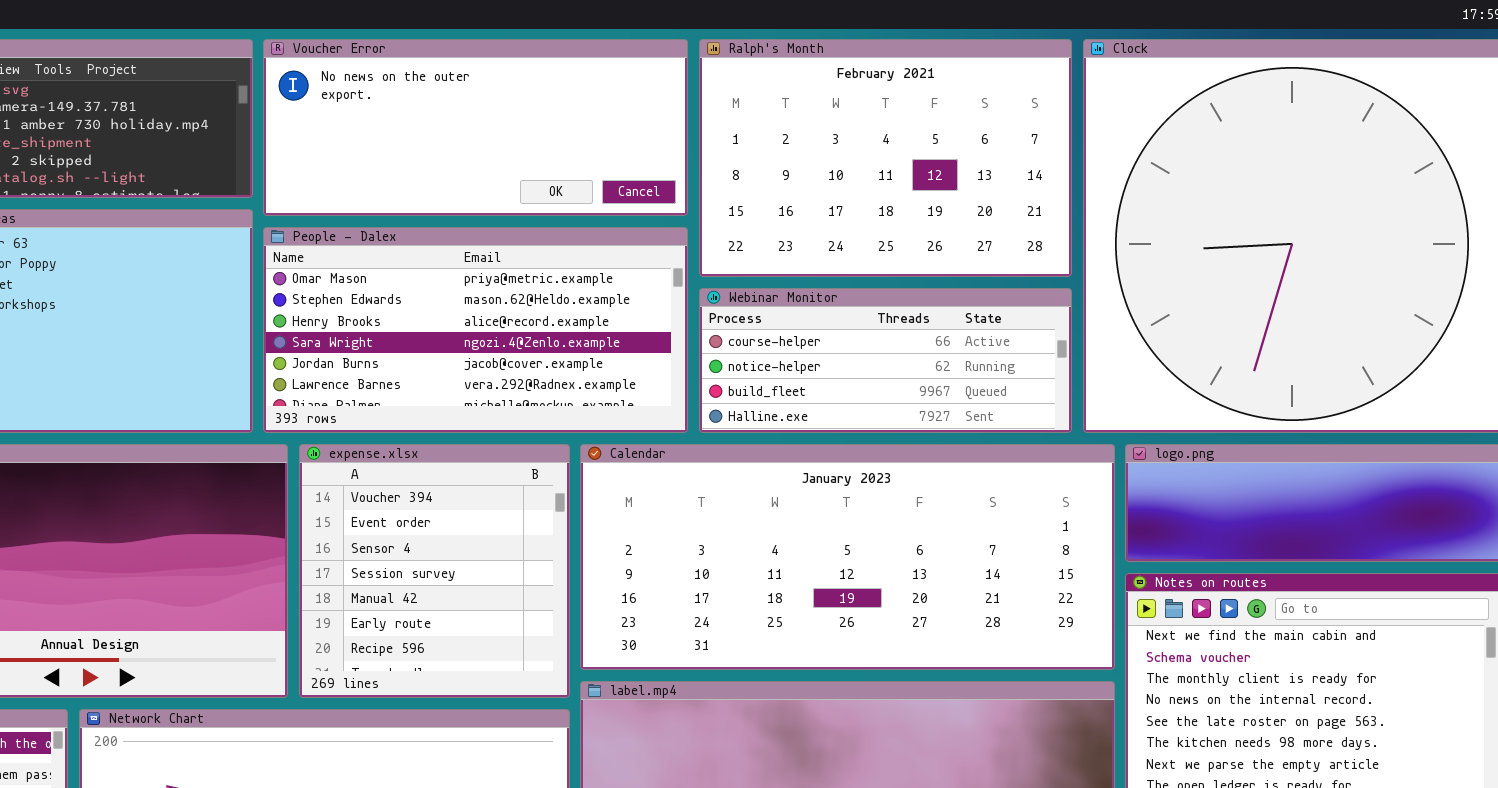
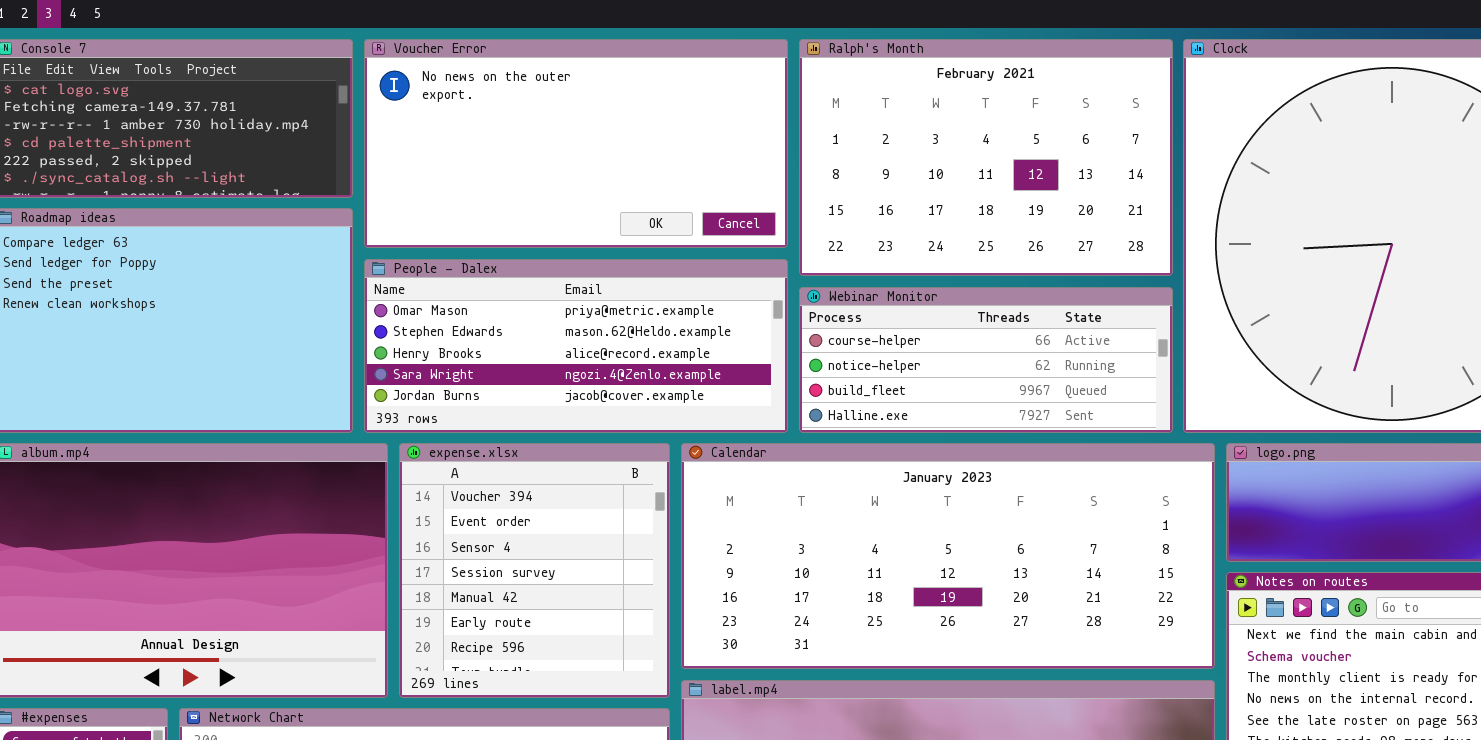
Voucher Error: [263,39,688,216] -> [364,39,788,248], resized
People - Dalex: [263,227,688,433] -> [364,259,788,433], resized

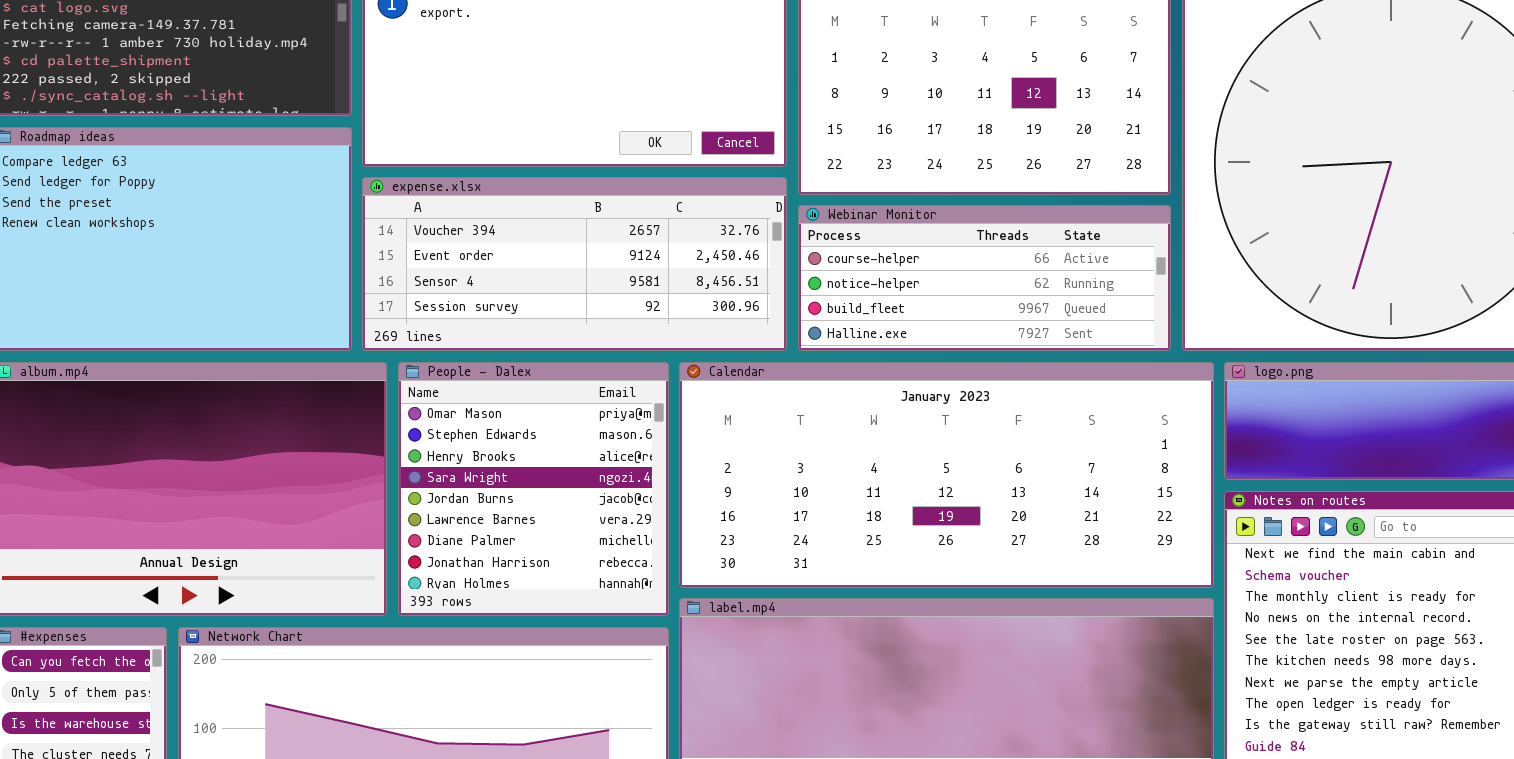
People - Dalex: [364,259,788,433] -> [398,362,669,616], moved, resized
expense.xlsx: [399,443,670,698] -> [362,177,787,351], moved, resized

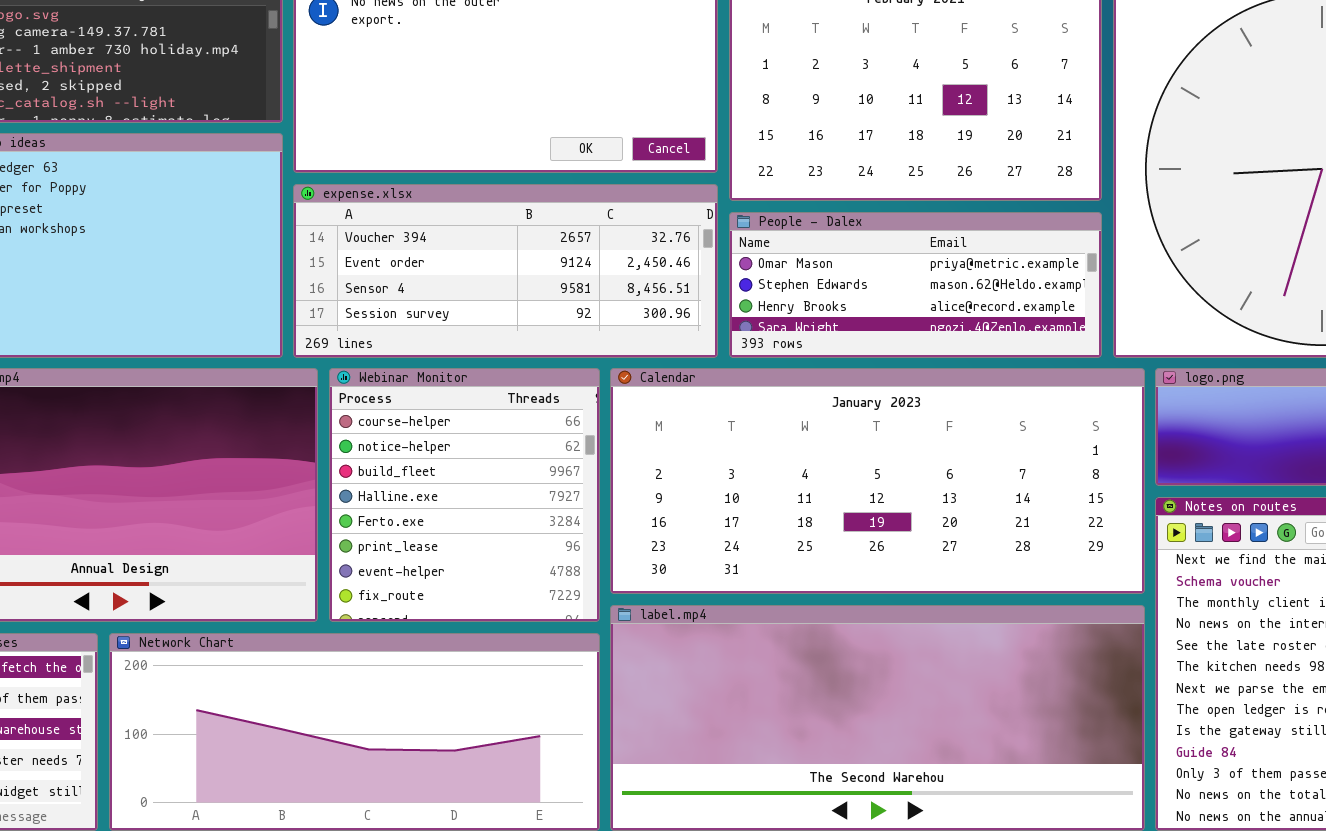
Webinar Monitor: [798,205,1171,351] -> [329,368,600,622], moved, resized
People - Dalex: [398,362,669,616] -> [729,212,1102,358], moved, resized

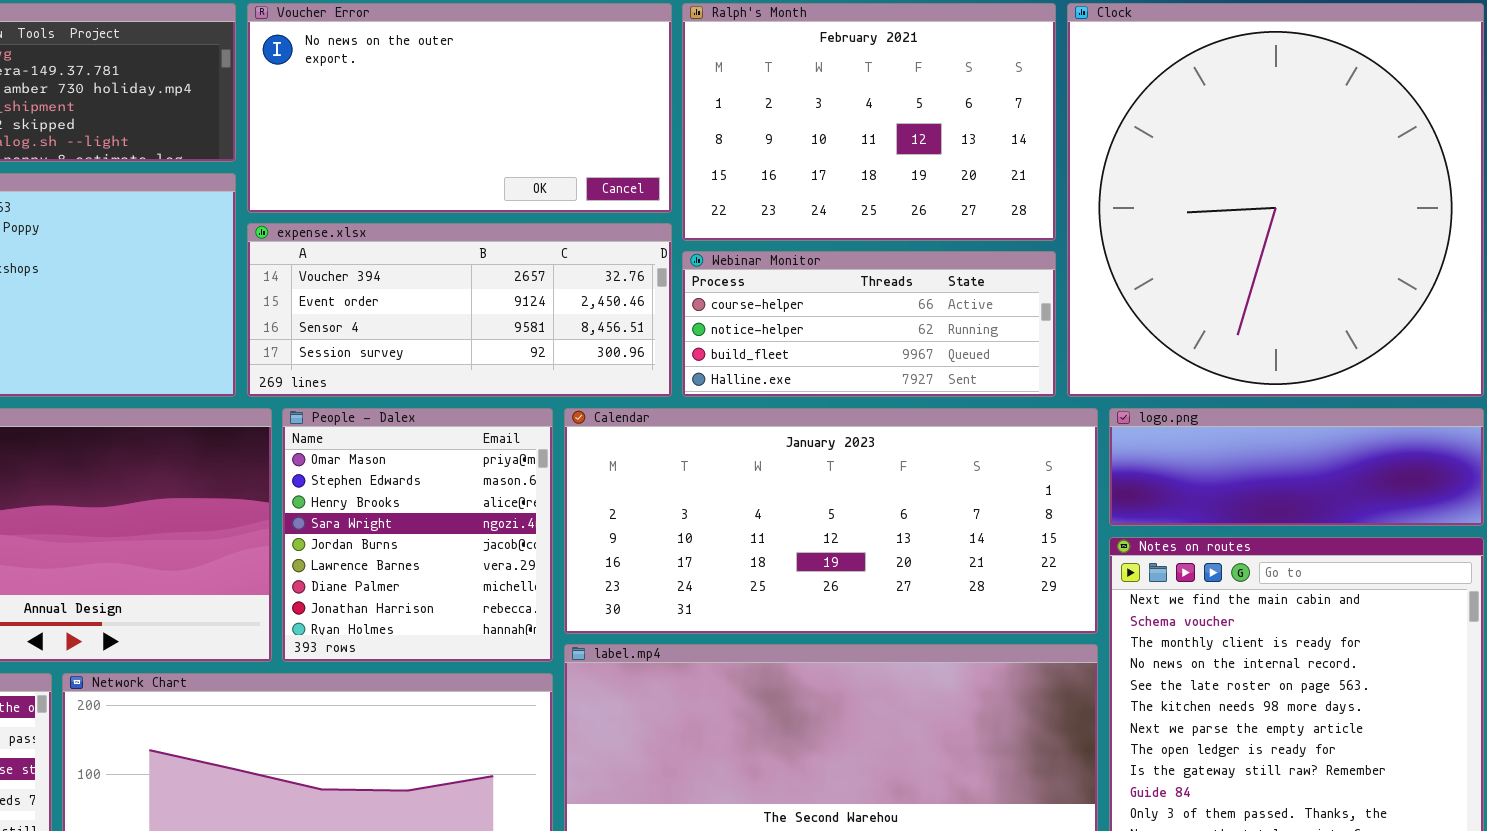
People - Dalex: [729,212,1102,358] -> [282,408,553,662], moved, resized
Webinar Monitor: [329,368,600,622] -> [682,251,1056,397], moved, resized

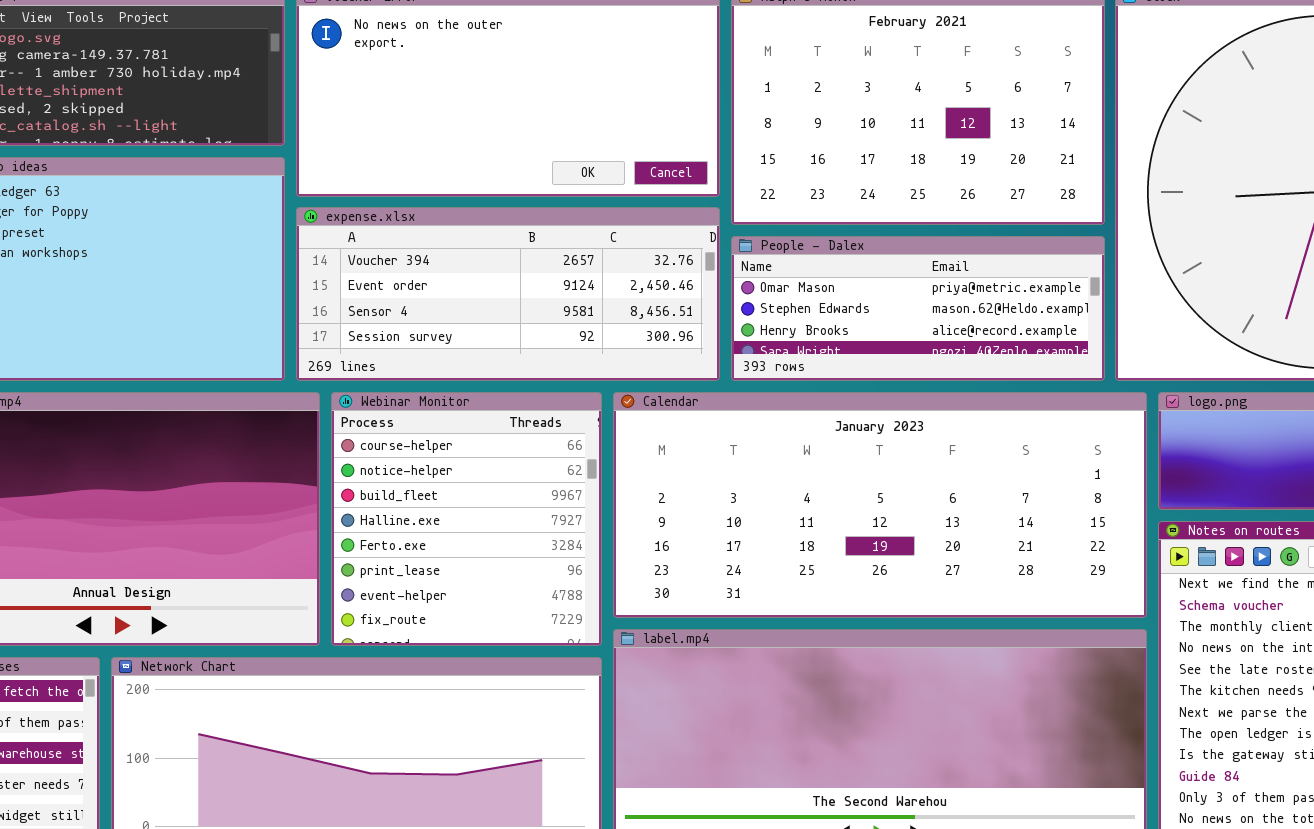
Webinar Monitor: [682,251,1056,397] -> [331,392,602,646], moved, resized
People - Dalex: [282,408,553,662] -> [731,236,1105,381], moved, resized

